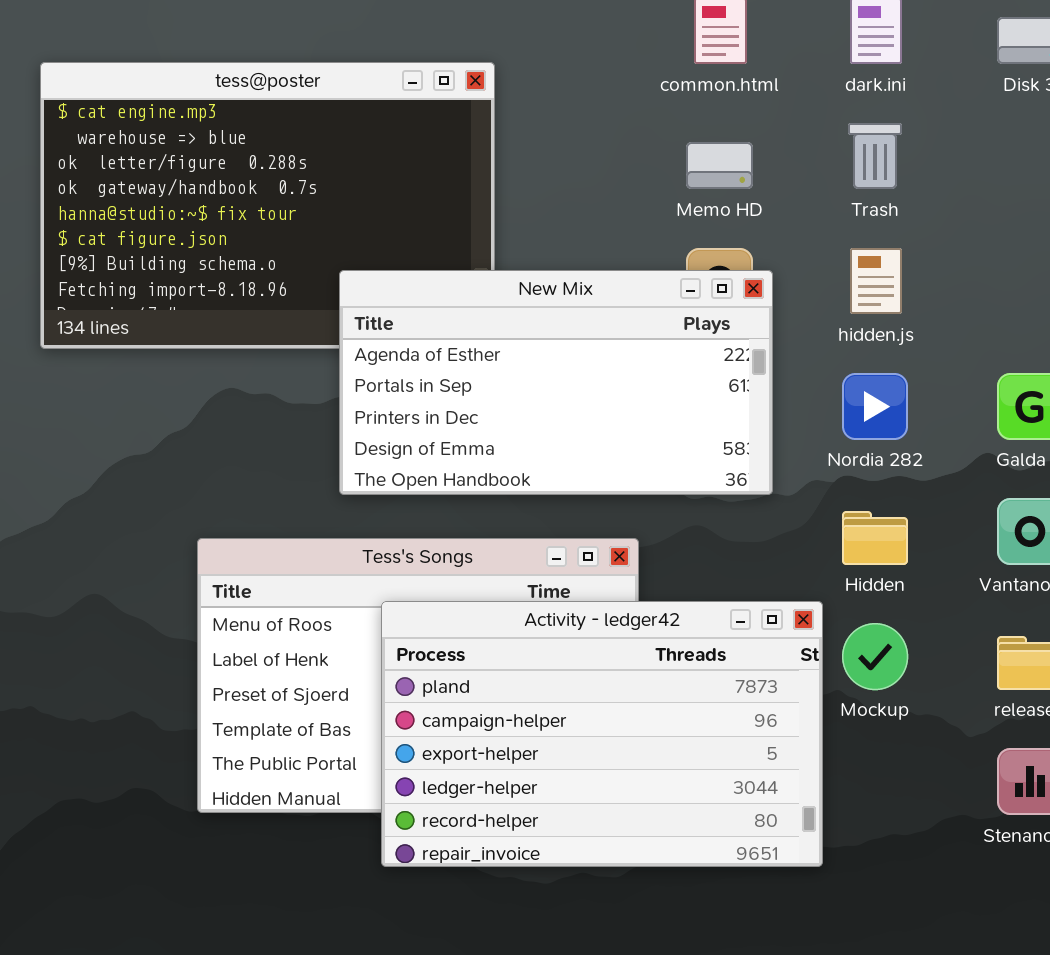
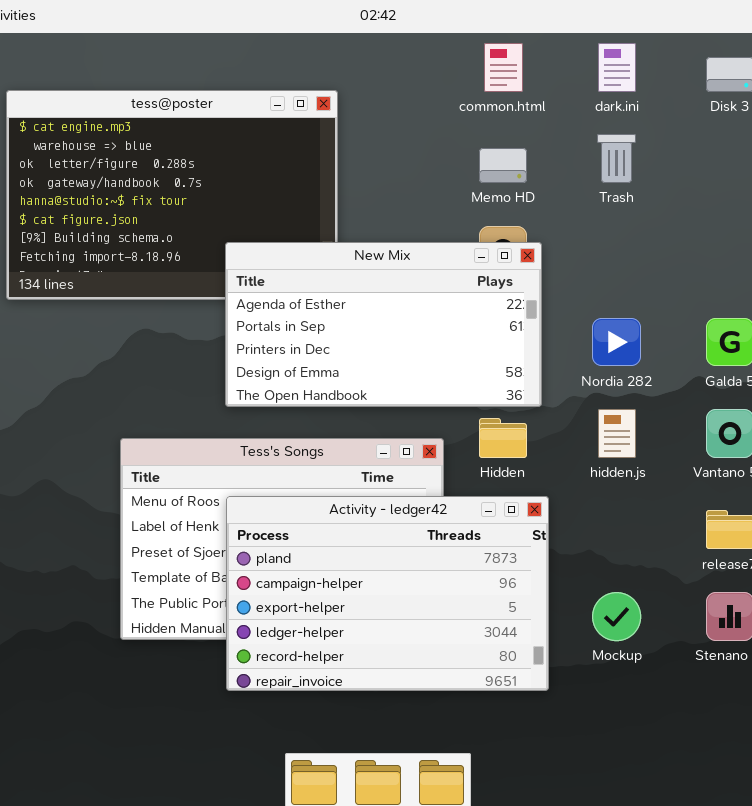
hidden.js: [850,248,902,314] -> [598,409,636,458], moved
Hidden: [842,511,908,565] -> [479,418,527,458], moved
Activity - ledger42: [381,601,823,867] -> [226,496,549,691], moved
Mockup: [842,623,908,690] -> [592,592,641,641], moved

